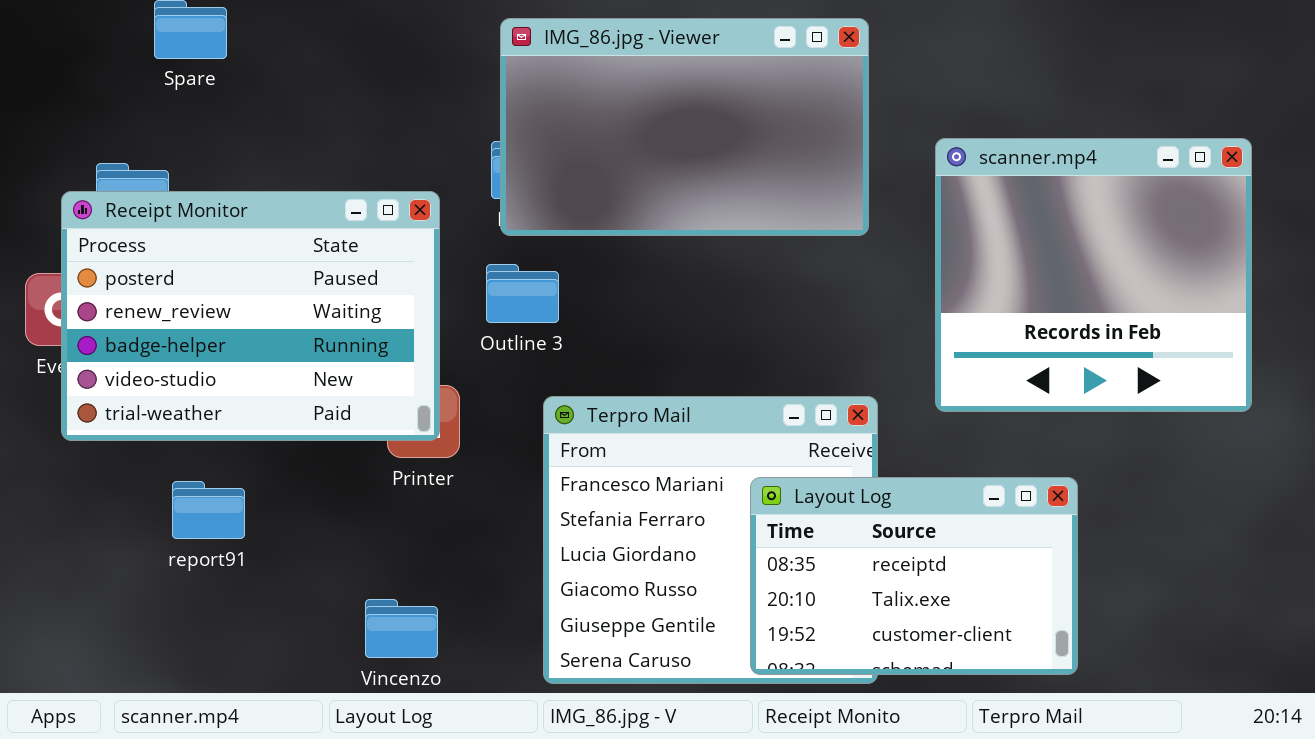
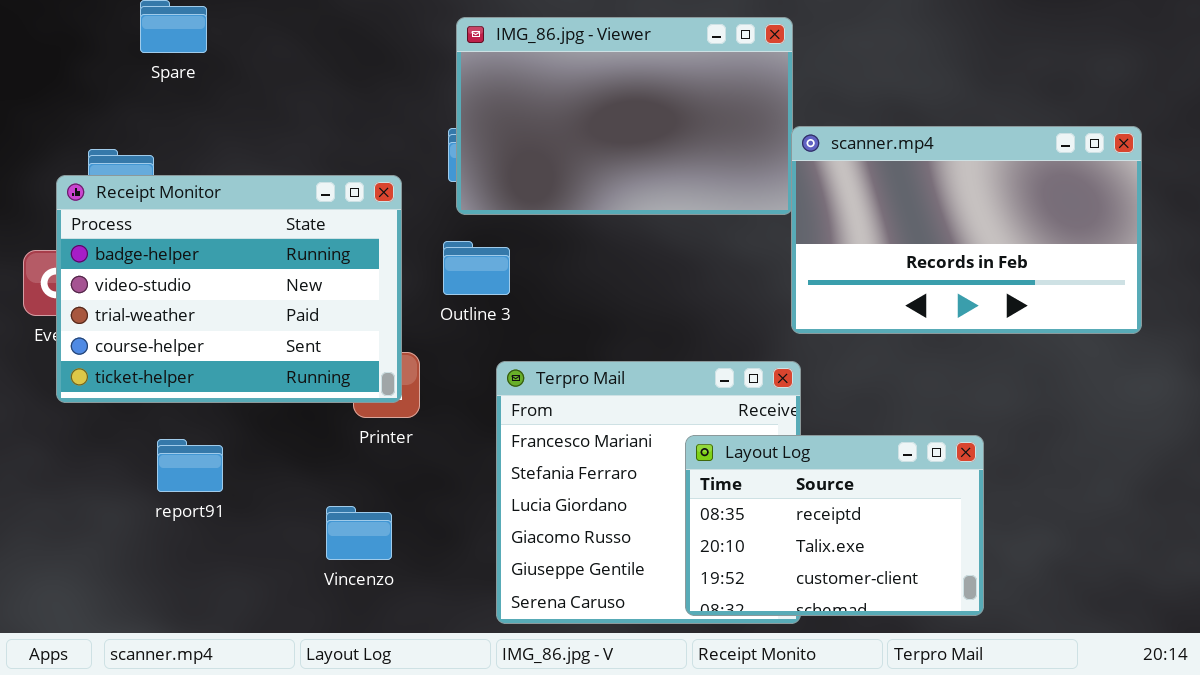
scanner.mp4: [935,138,1252,412] -> [791,126,1142,334], resized
Receipt Monitor: [61,191,440,441] -> [56,175,402,403], scrolled down 2 rows
Vincenzo: [365,599,438,658] -> [326,506,392,560], moved

